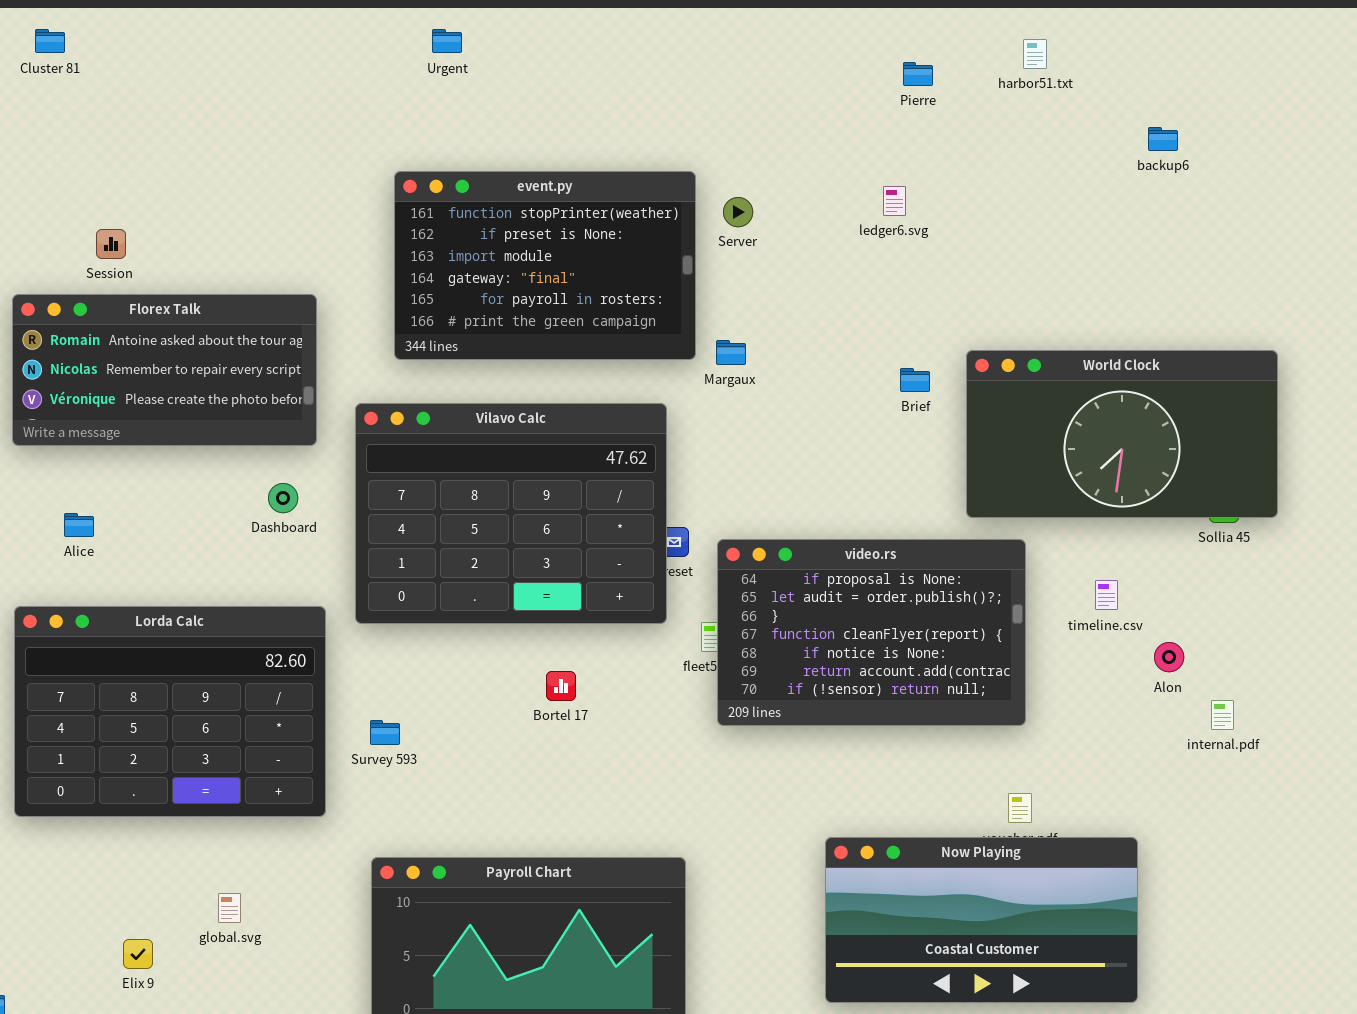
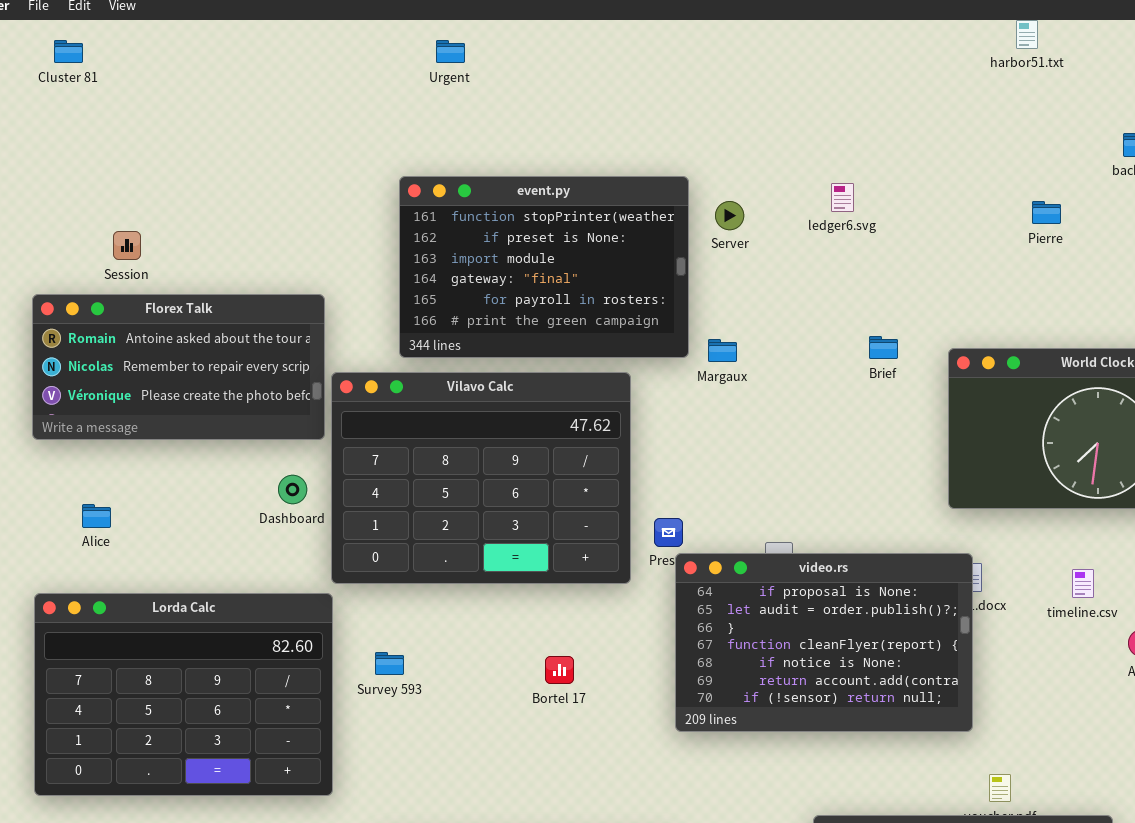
harbor51.txt: [1023,39,1047,69] -> [1016,20,1038,49], moved
Pierre: [903,62,933,86] -> [1032,201,1061,224], moved
ledger6.svg: [883,186,906,216] -> [831,183,854,212], moved
Brief: [900,368,930,392] -> [869,336,898,359], moved
Vilavo Calc: [355,403,667,624] -> [331,372,631,584], moved
video.rs: [717,539,1026,726] -> [675,553,973,732], moved
Survey 593: [370,720,400,745] -> [375,652,404,675], moved

